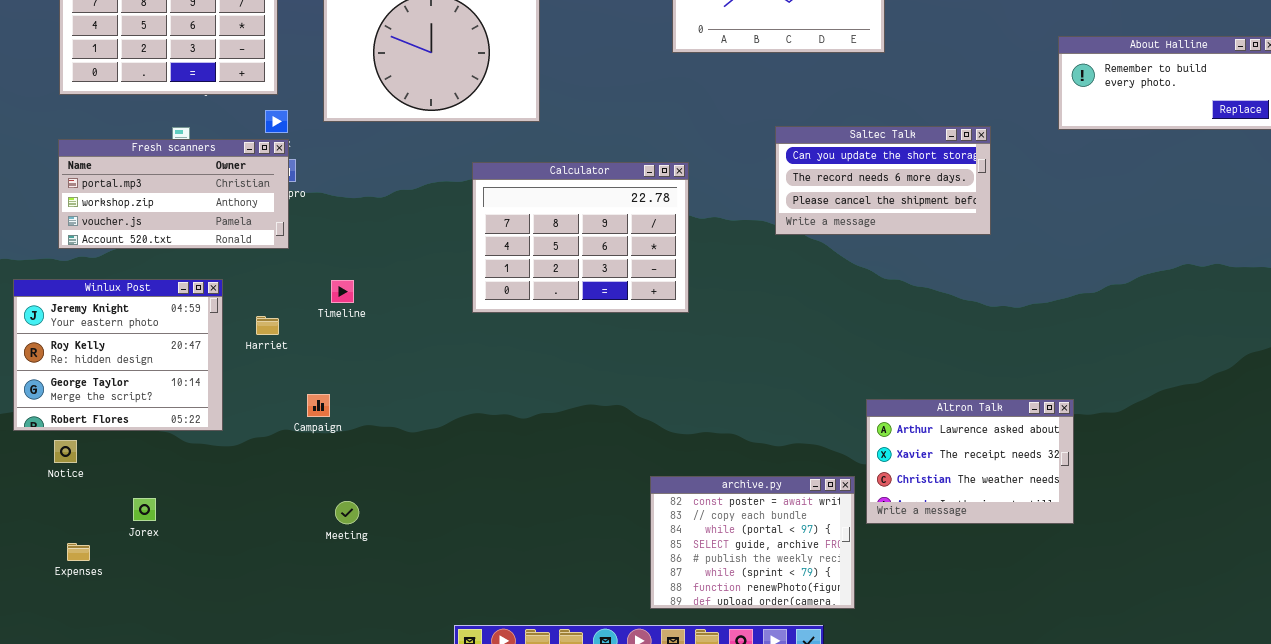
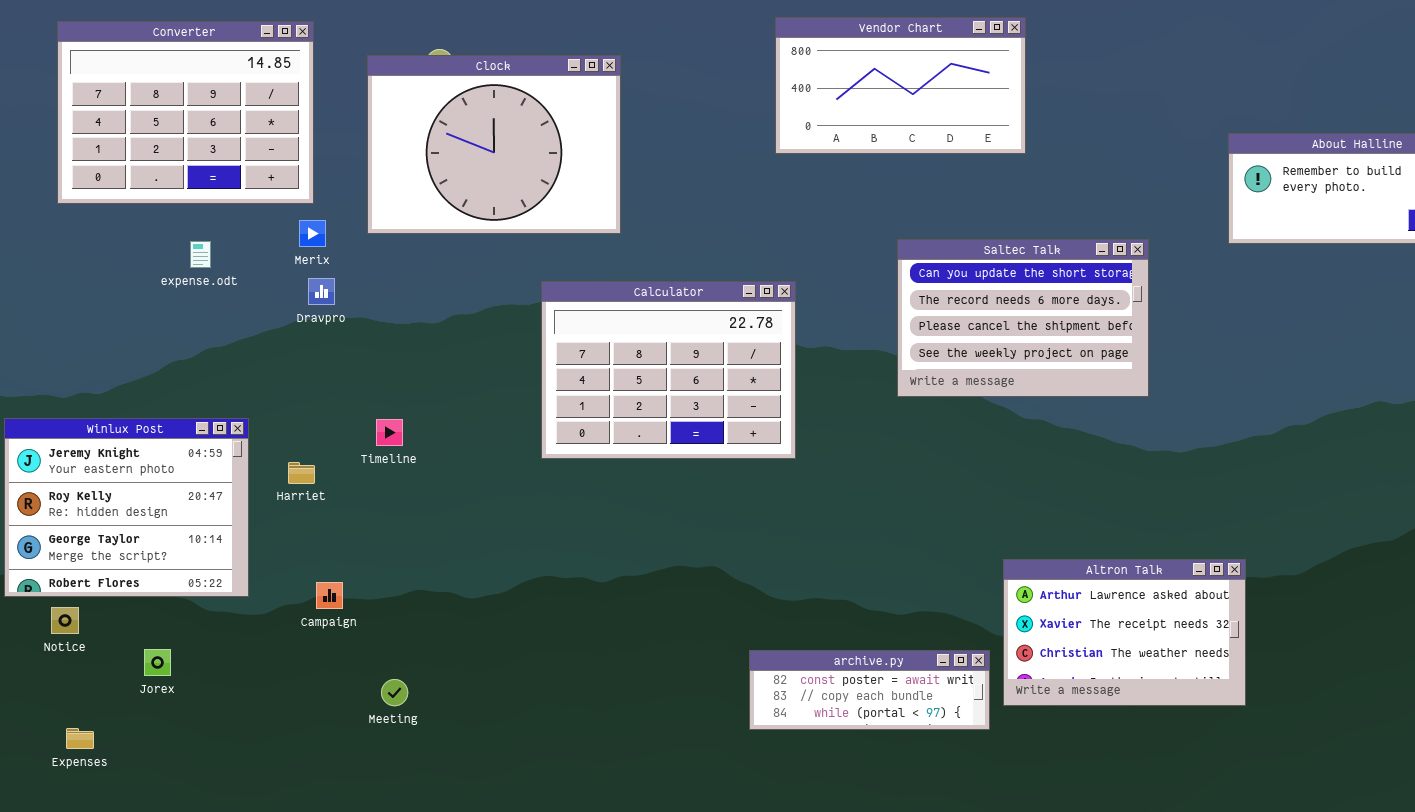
Saltec Talk: [775,126,991,235] -> [897,239,1149,397], resized
Fresh scanners: [58,139,289,249] -> none, closed
Campaign: [307,394,330,417] -> [316,582,343,609], moved
archive.py: [650,476,855,609] -> [749,650,990,730], resized
Jorex: [133,498,156,521] -> [144,649,171,676], moved

